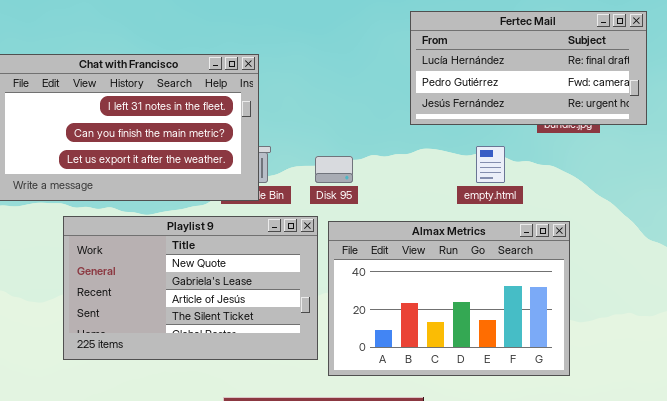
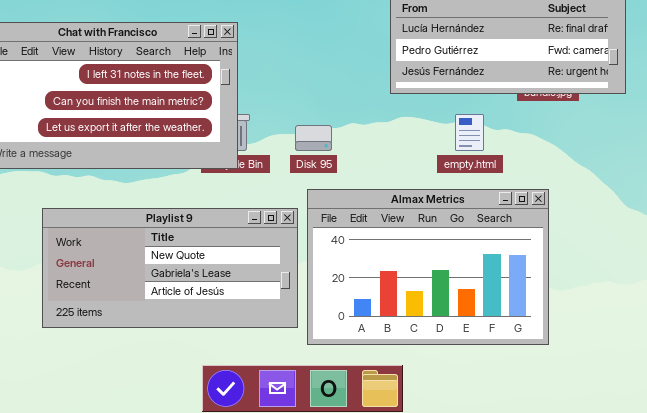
Playlist 9: [63,216,318,360] -> [42,208,298,328], resized

